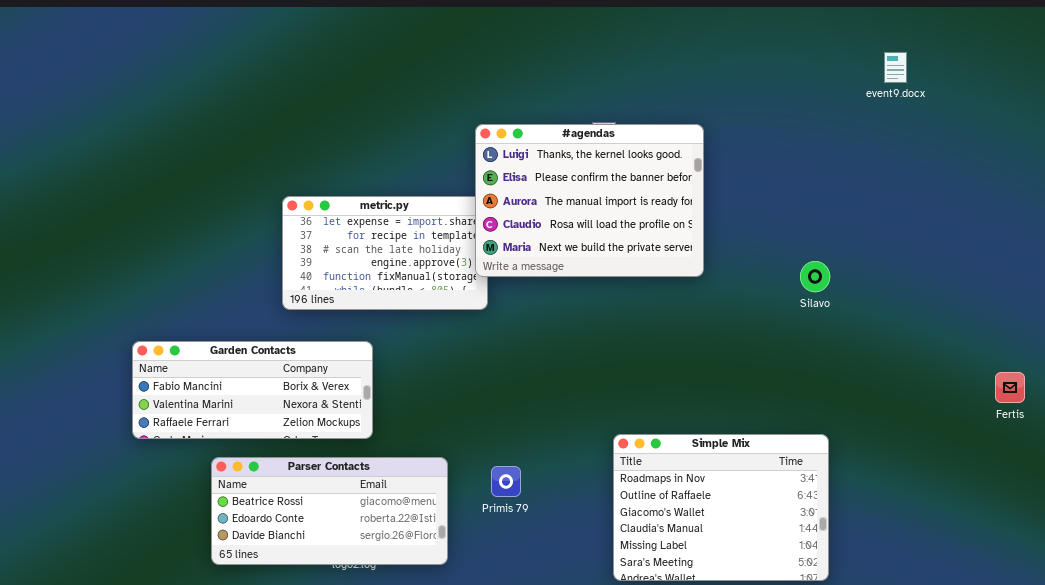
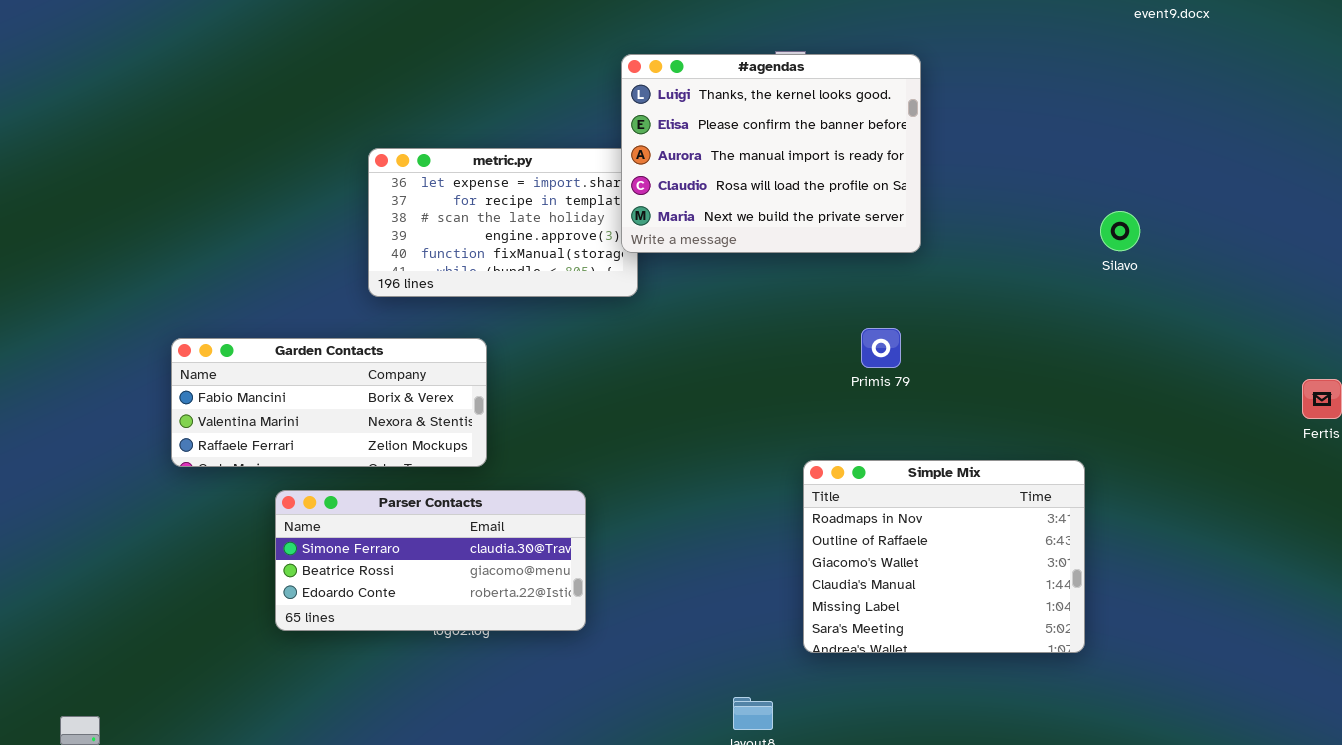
Silavo: [800,261,830,292] -> [1100,211,1140,251], moved
Parser Contacts: [211,457,448,565] -> [275,490,586,631], scrolled up 1 row
Primis 79: [491,466,521,497] -> [861,328,901,368], moved

